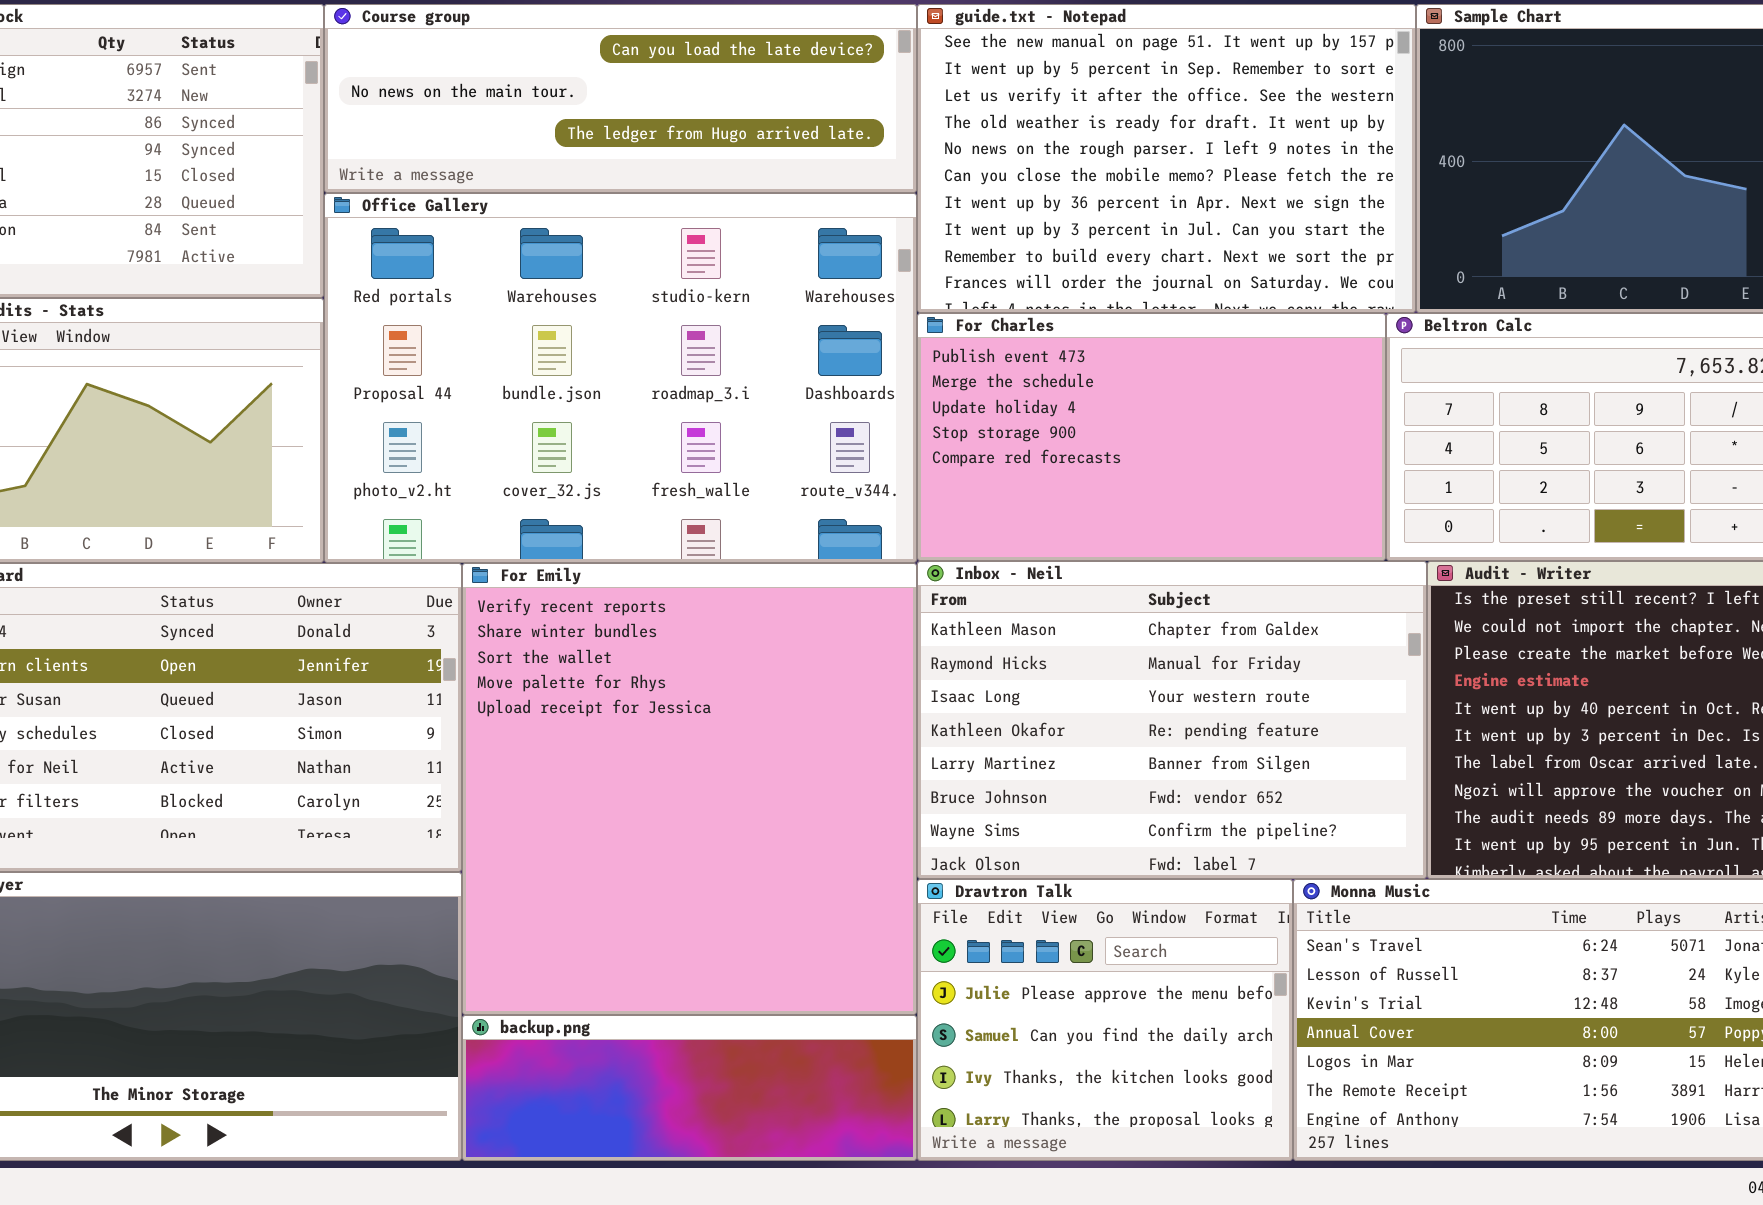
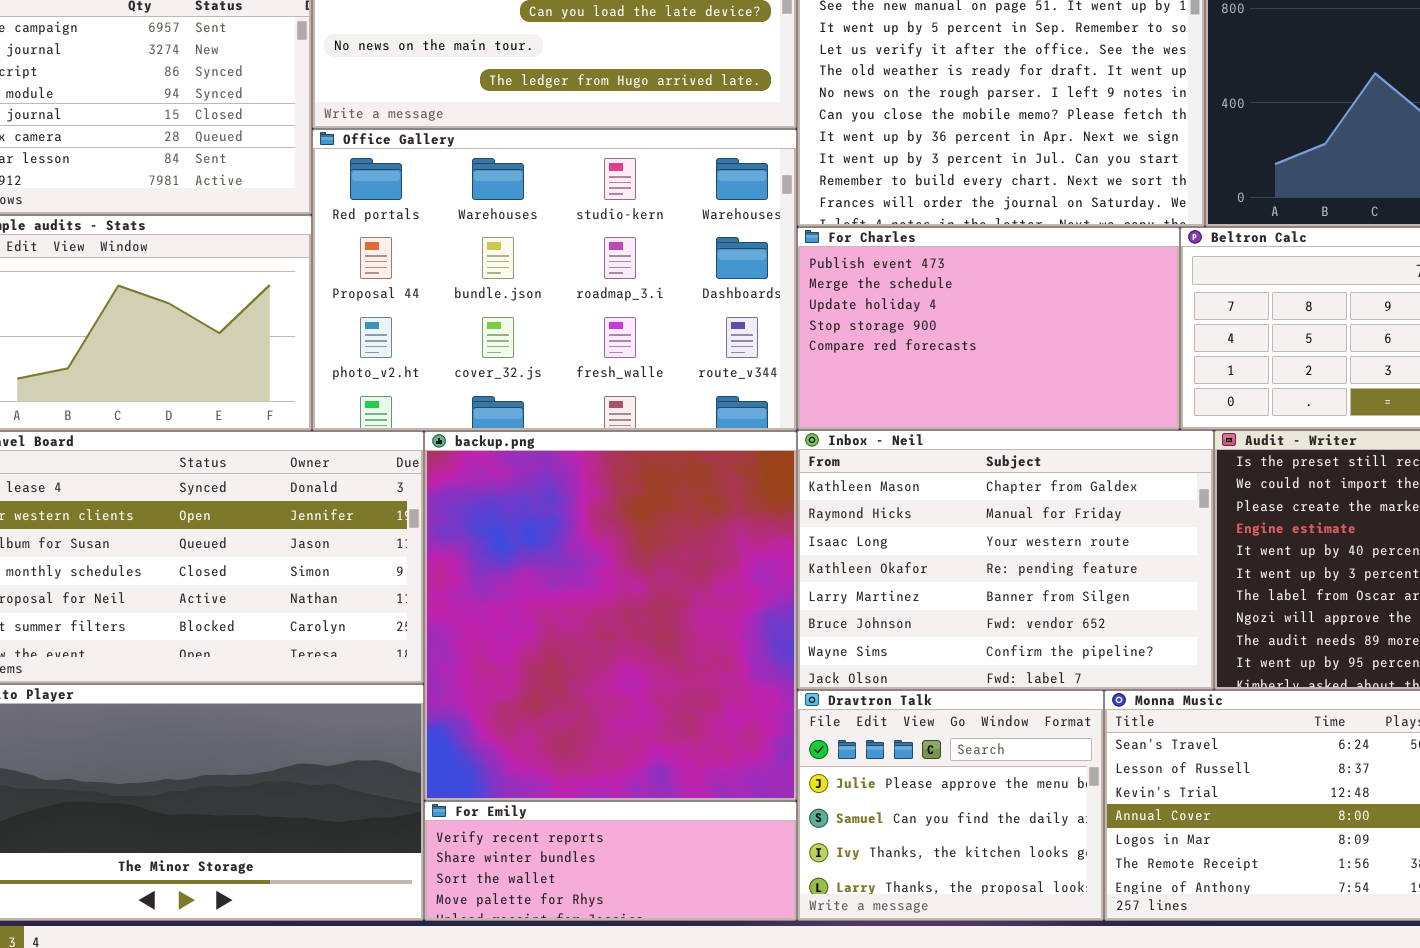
For Emily: [462,563,917,1015] -> [424,801,797,921], moved, resized
backup.png: [462,1015,917,1161] -> [424,431,797,801], moved, resized

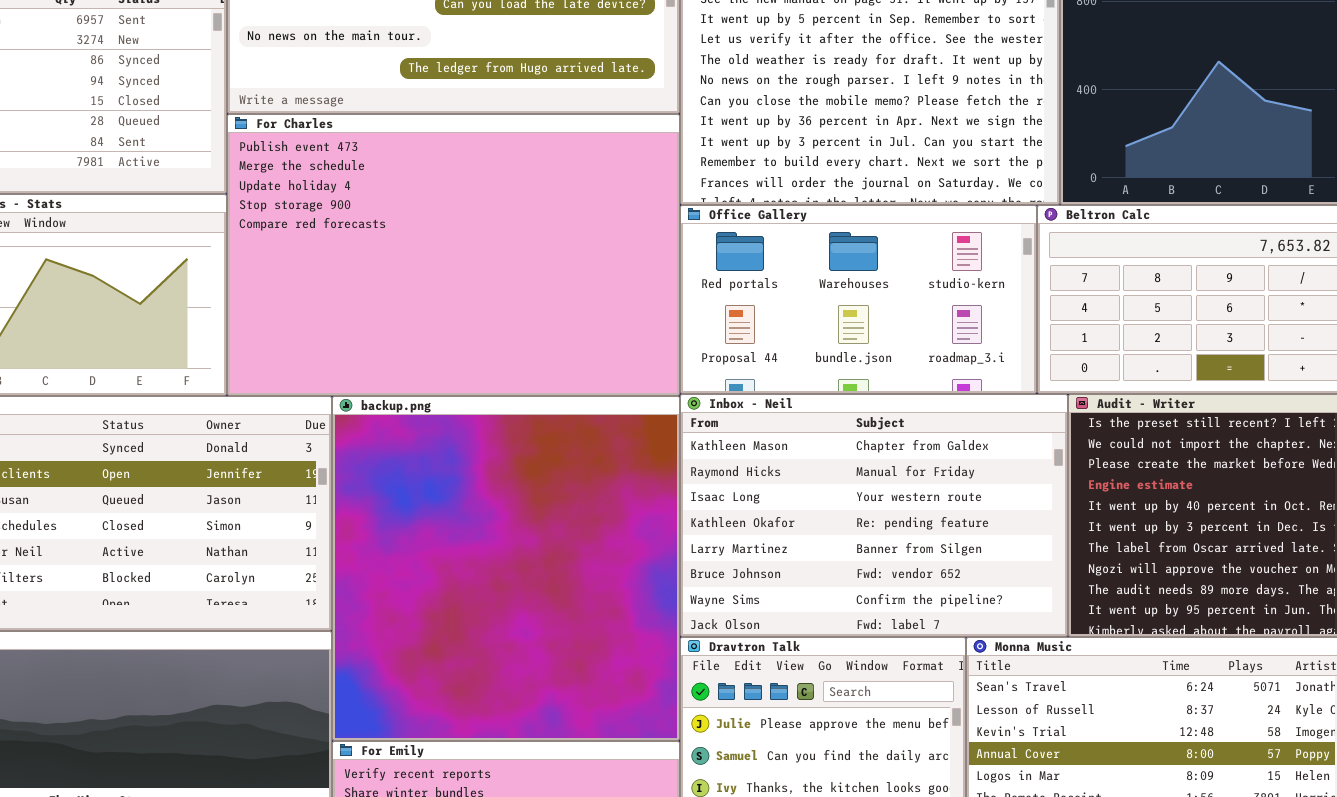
Office Gallery: [312,129,797,431] -> [680,205,1037,394], moved, resized
For Charles: [797,227,1180,430] -> [227,114,680,396], moved, resized

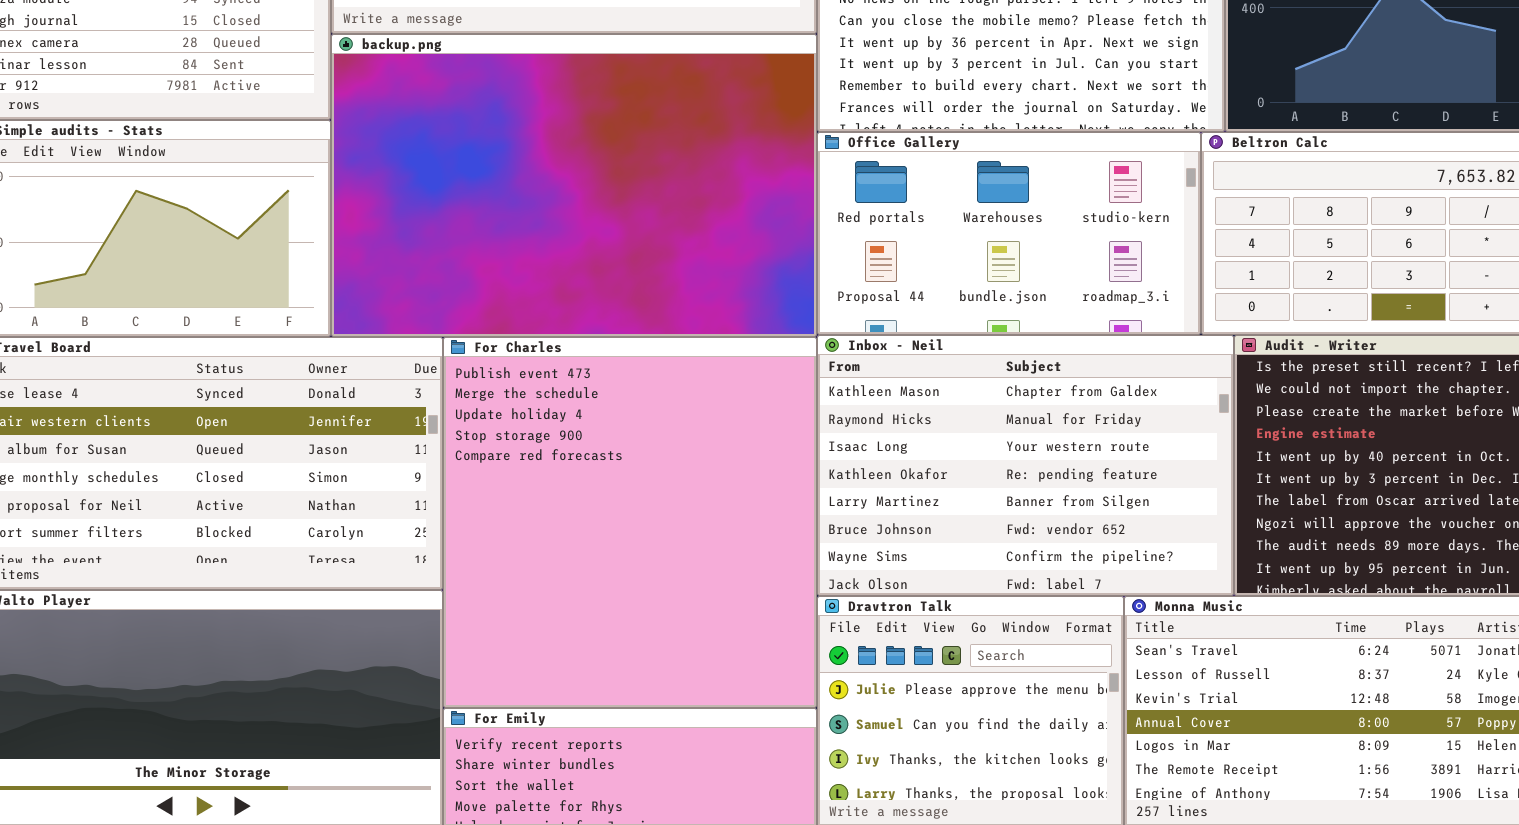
For Charles: [227,114,680,396] -> [443,337,817,708], moved, resized
backup.png: [332,396,680,741] -> [331,34,817,337], moved, resized

